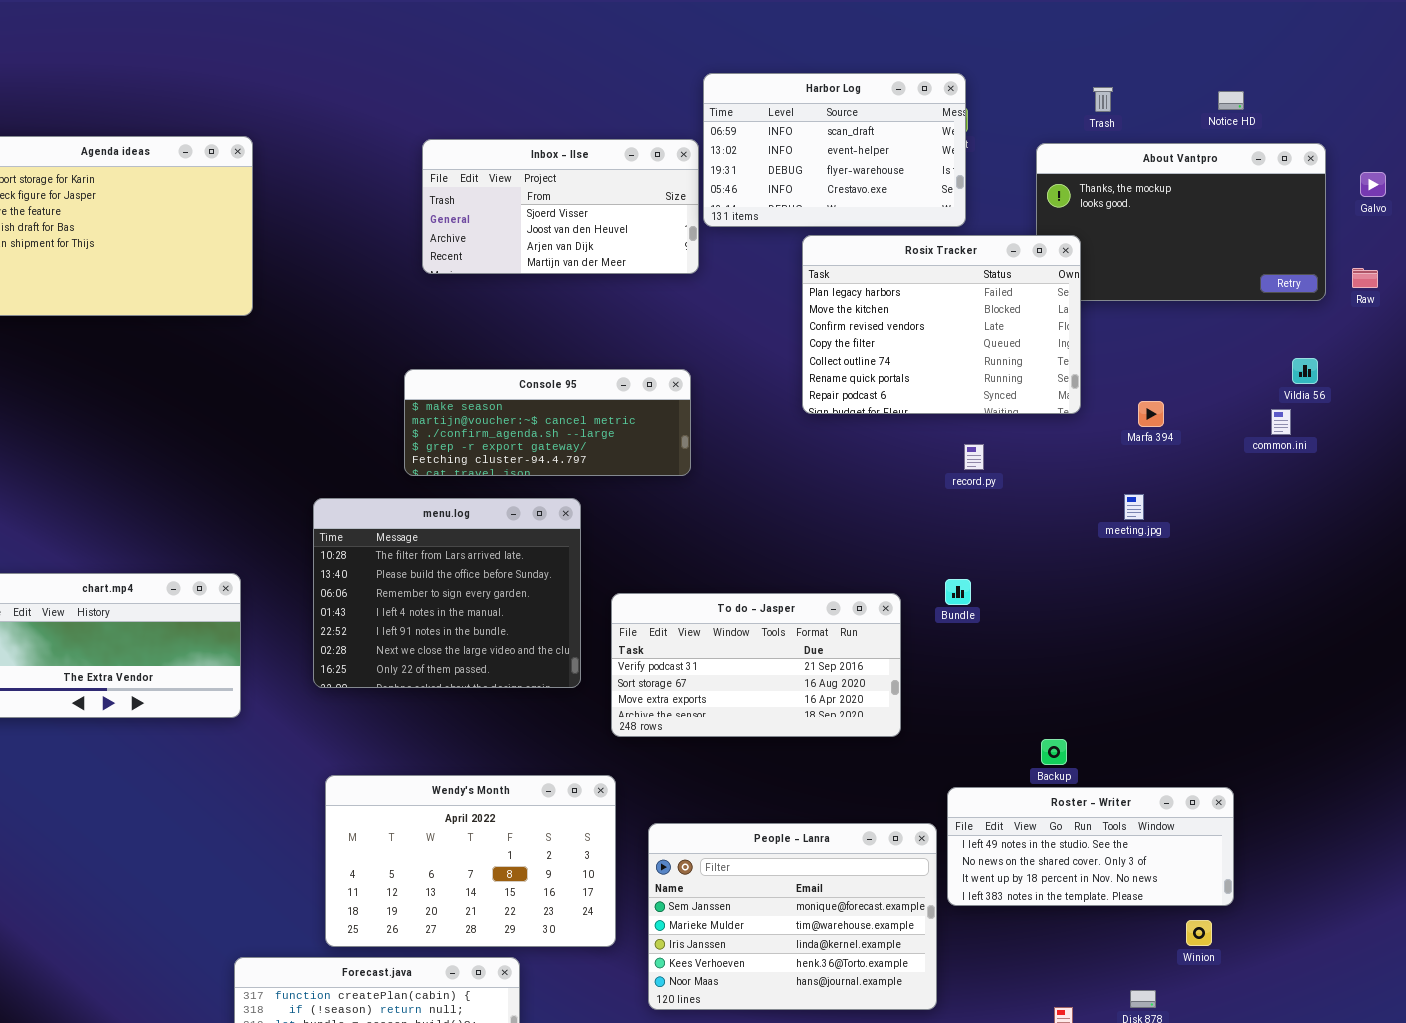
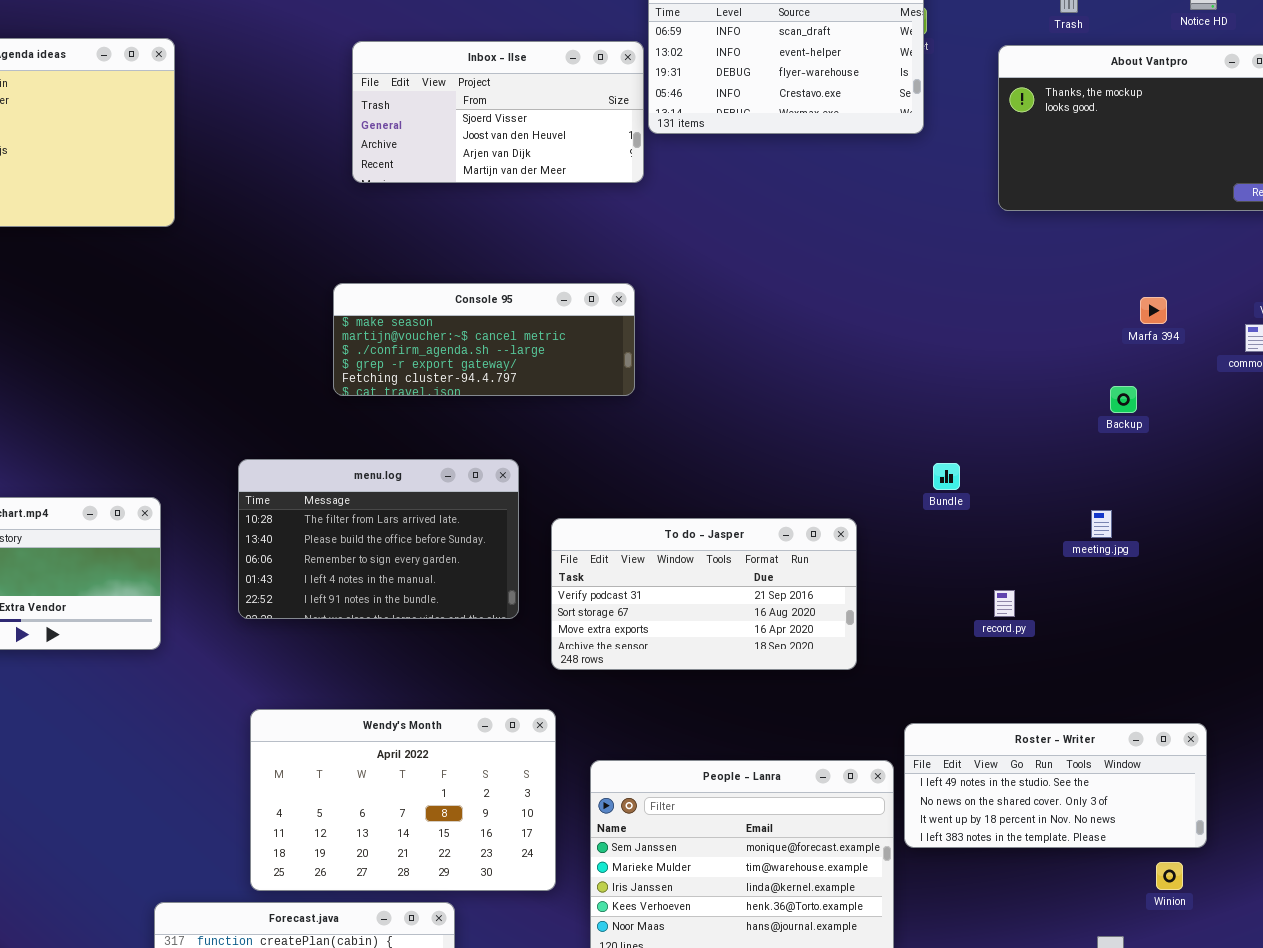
Rosix Tracker: [802,235,1081,414] -> none, closed
Marfa 394: [1138,401,1164,427] -> [1140,297,1167,324], moved
record.py: [964,444,984,470] -> [994,590,1015,617], moved
meeting.jpg: [1124,494,1144,520] -> [1091,510,1112,538], moved
menu.log: [313,498,581,688] -> [238,459,519,619], resized
Bundle: [945,579,971,605] -> [933,463,960,490], moved
Backup: [1041,739,1067,765] -> [1110,386,1137,413], moved

